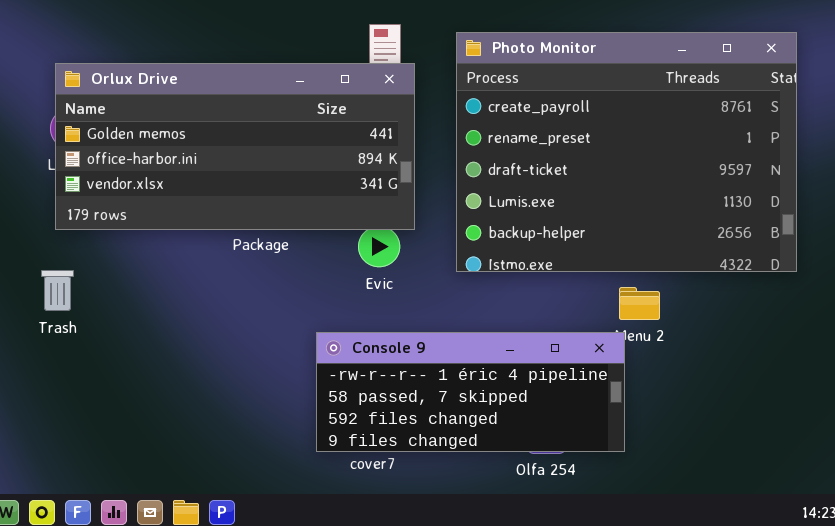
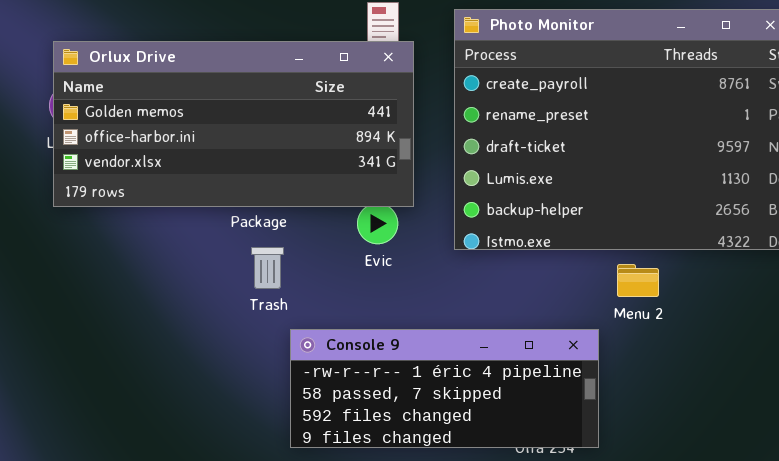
Trash: [41,270,74,311] -> [251,247,284,289], moved
Console 9: [316,332,625,452] -> [290,329,599,448], moved

